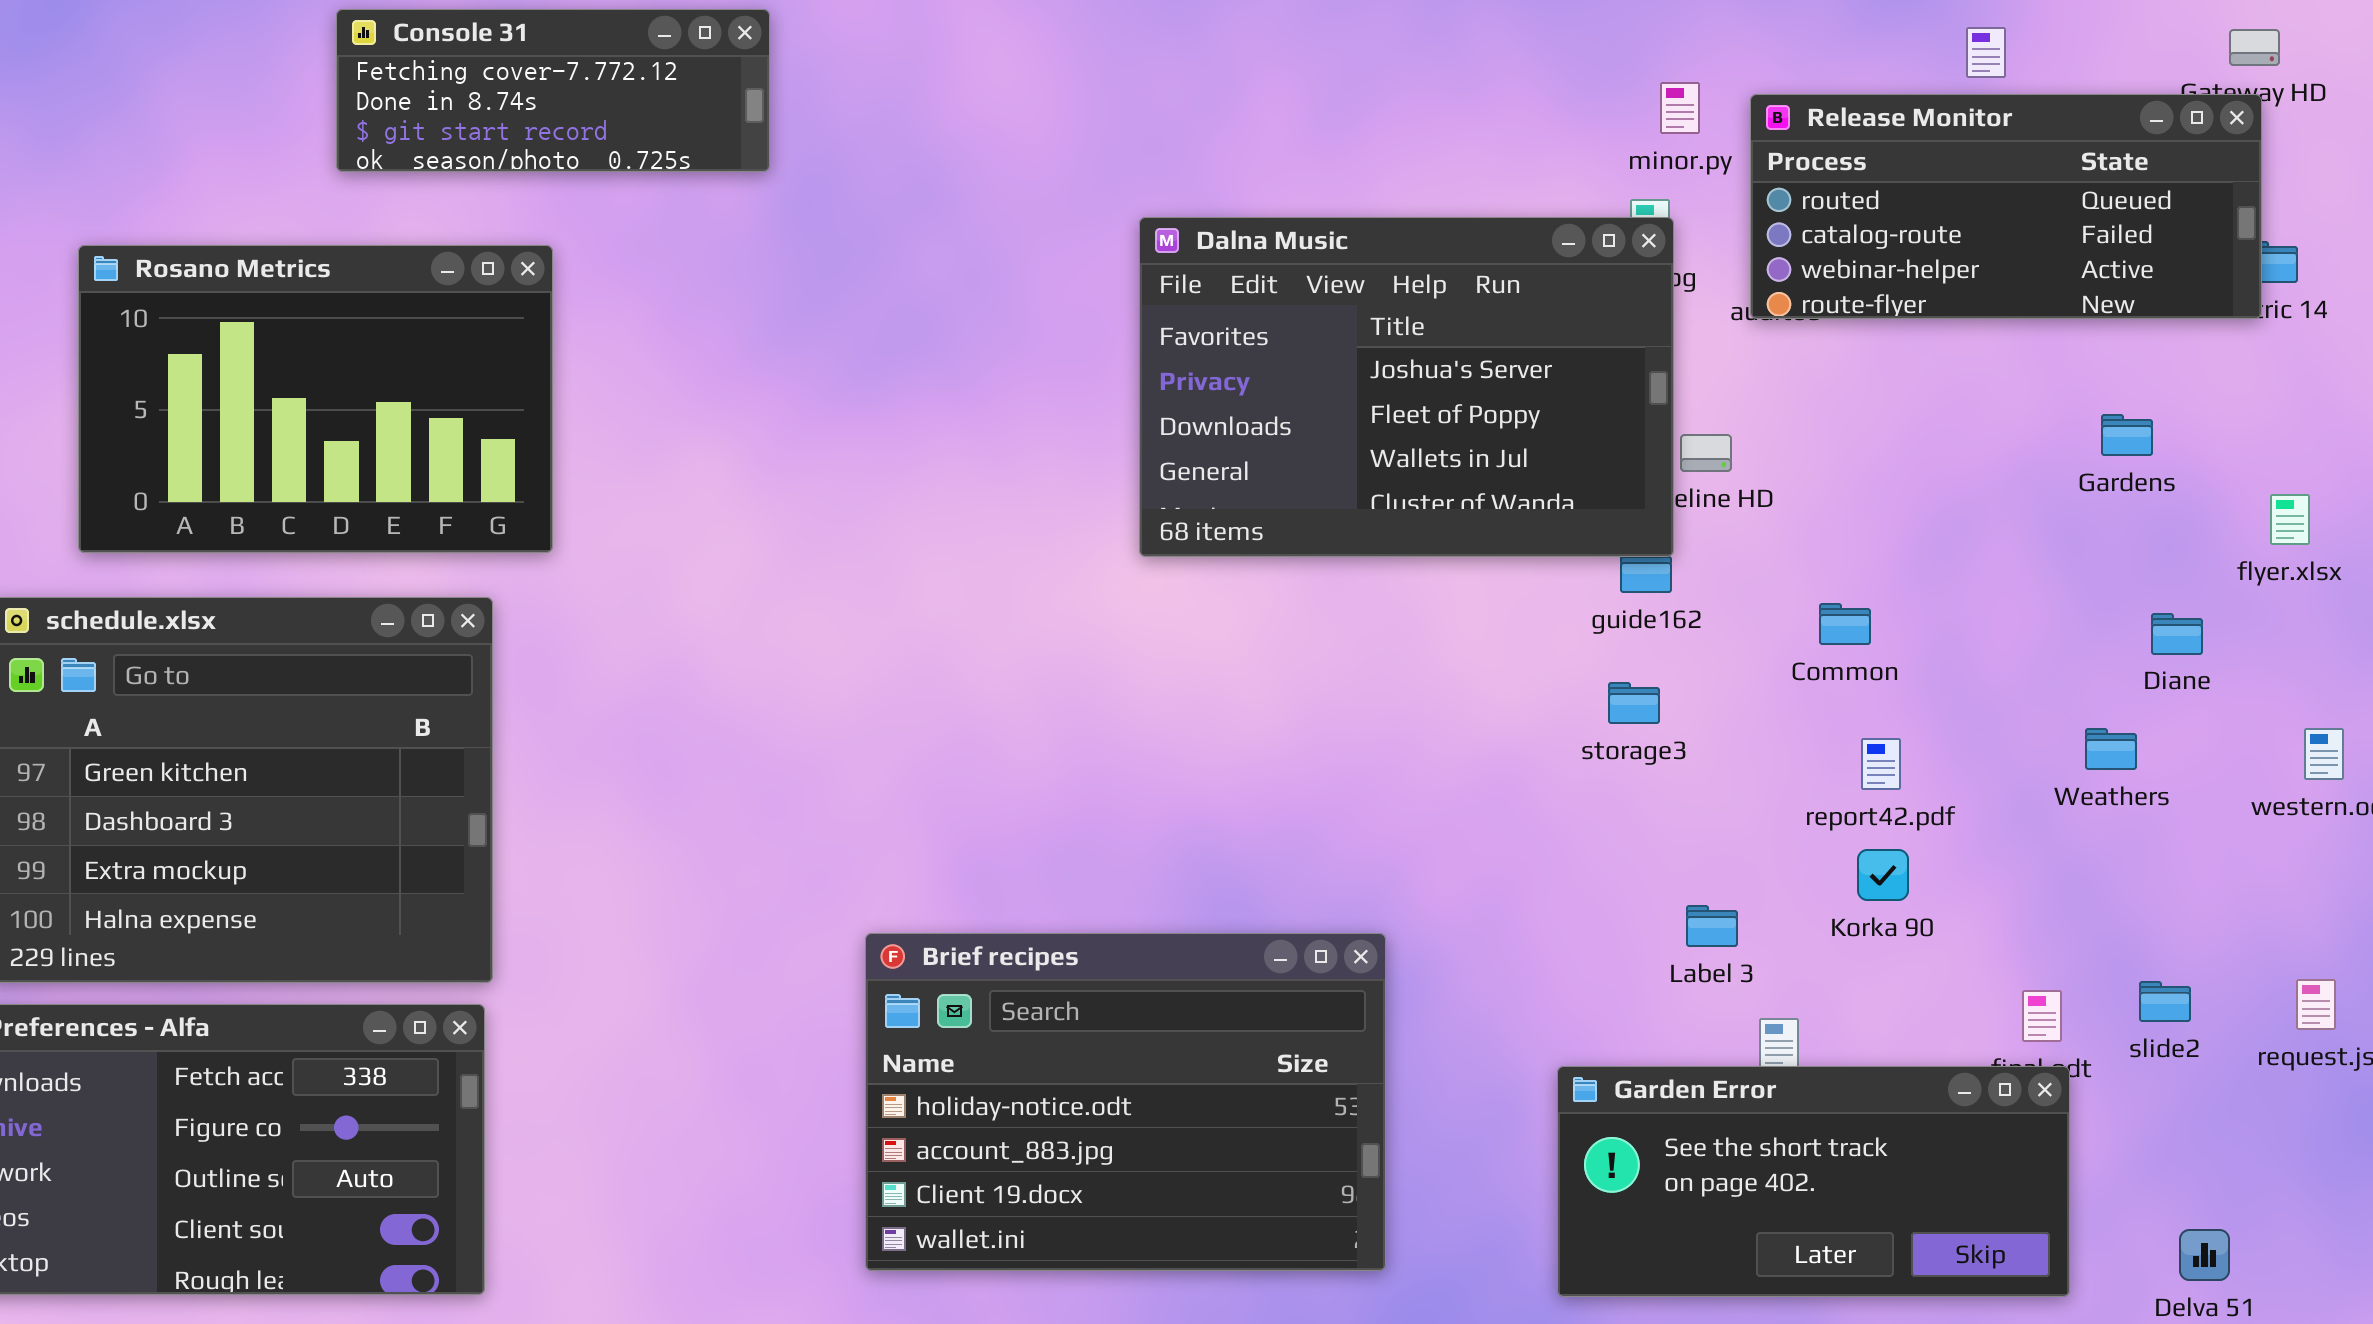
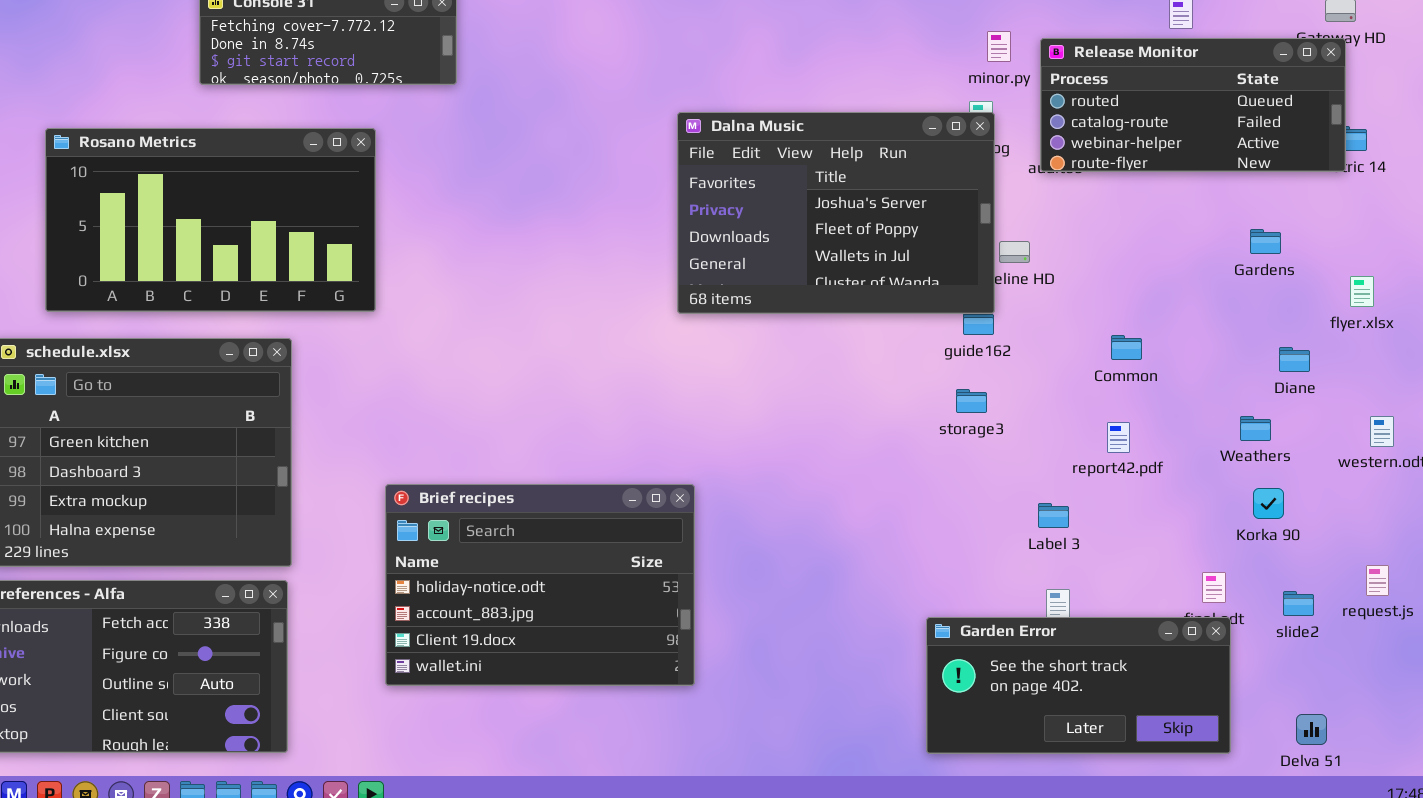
Rosano Metrics: [78,245,553,553] -> [45,128,376,312], resized
Common: [1819,603,1871,645] -> [1111,335,1142,360], moved
Korka 90: [1857,849,1909,901] -> [1253,488,1284,519], moved
Label 3: [1686,905,1738,947] -> [1038,503,1069,528], moved
Brief recipes: [865,933,1386,1271] -> [385,484,695,686], moved
slide2: [2139,981,2191,1022] -> [1283,591,1314,616], moved

